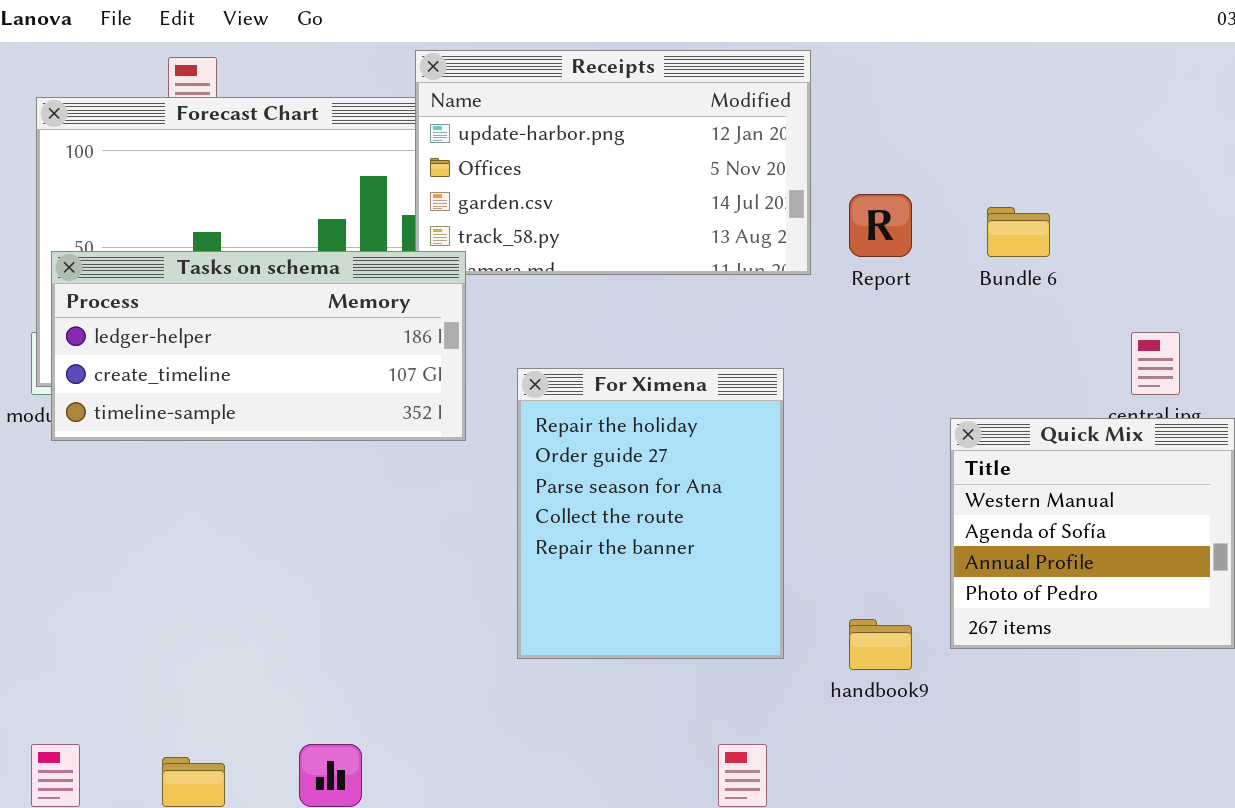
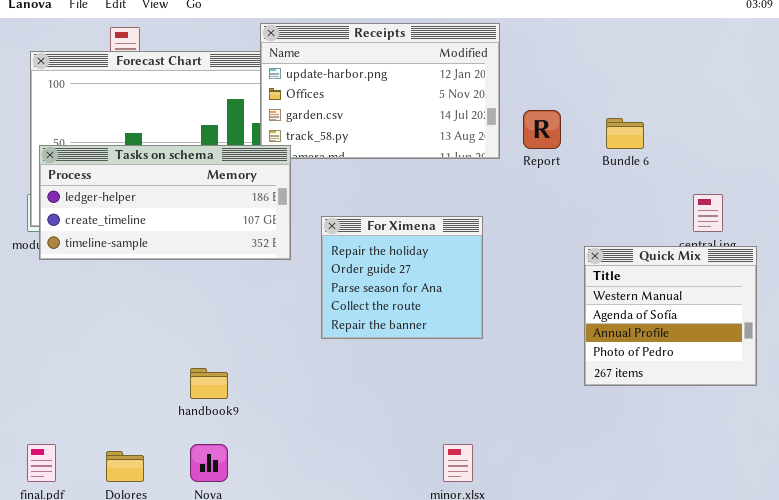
For Ximena: [517,368,784,659] -> [321,216,483,339], resized
handbook9: [849,619,912,670] -> [190,368,228,399], moved

